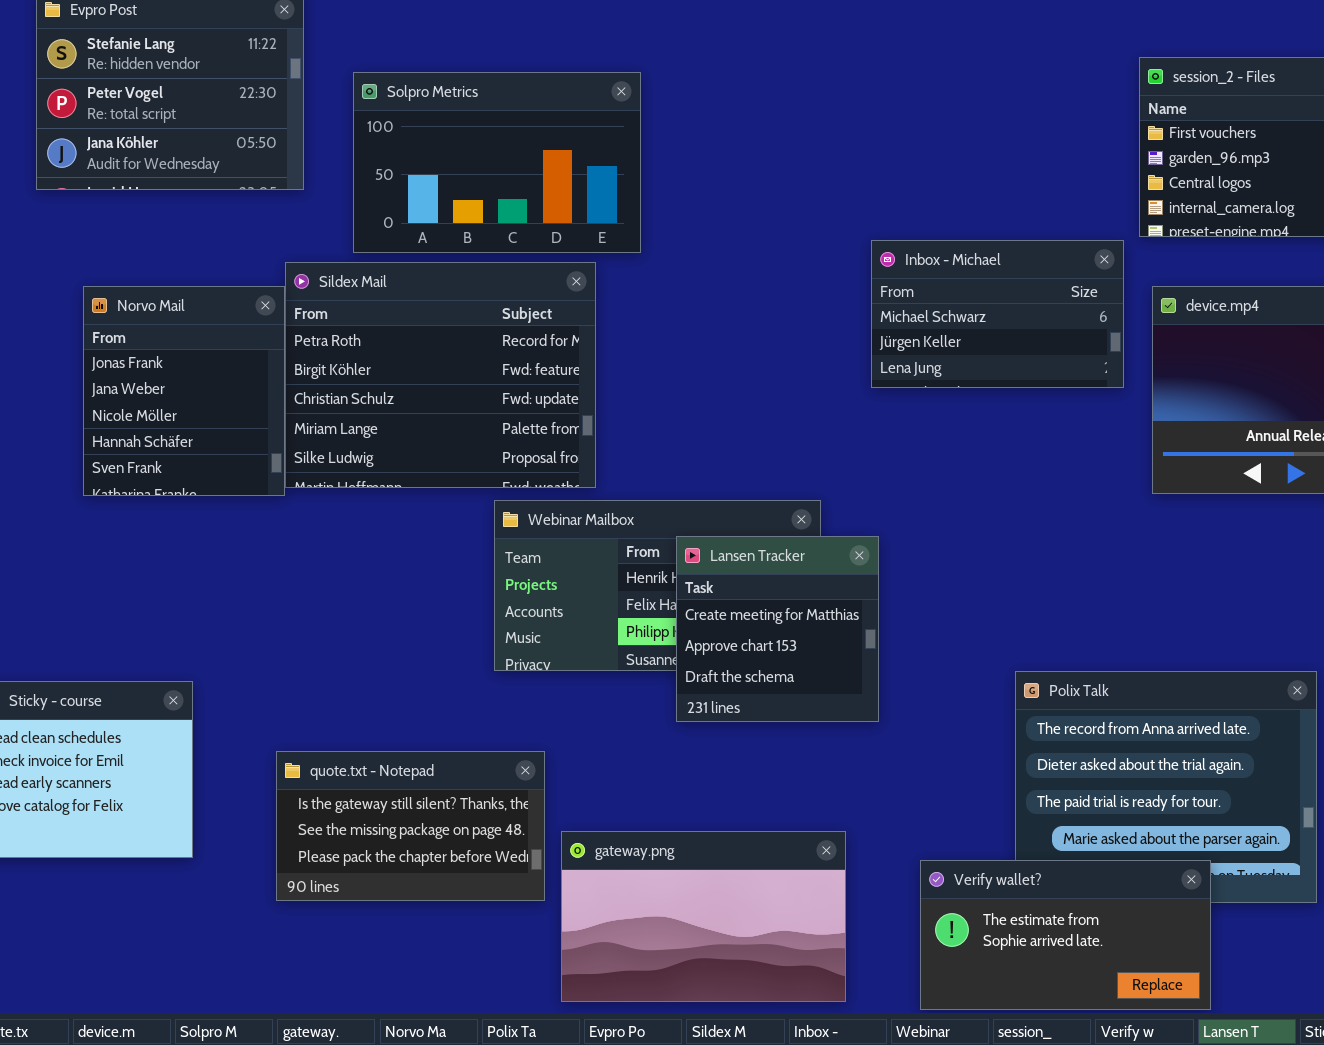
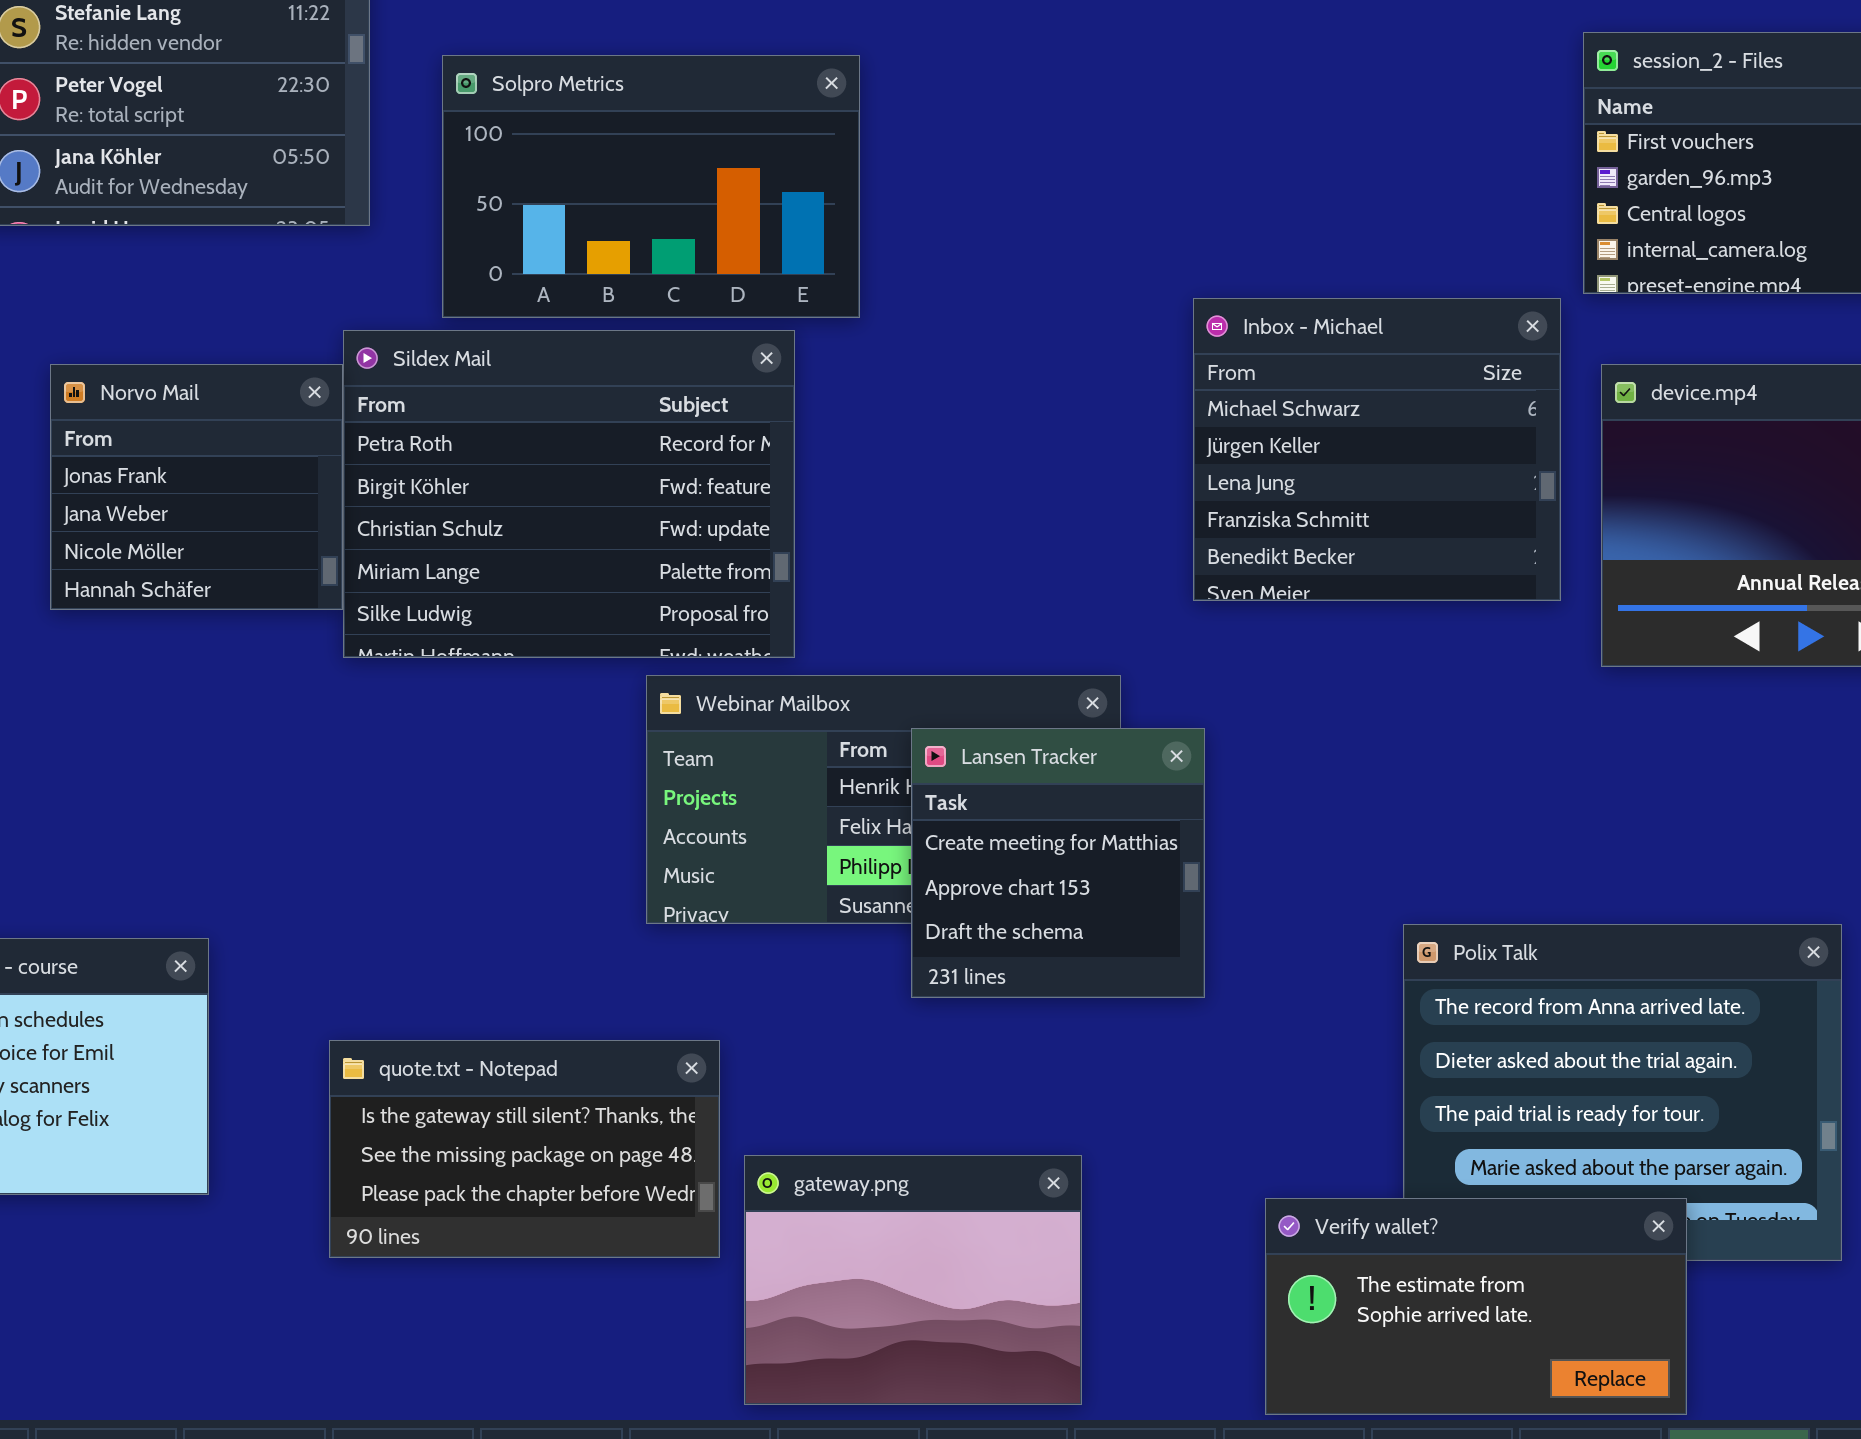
Inbox - Michael: [871,240,1124,388] -> [1193,298,1561,601], resized
Norvo Mail: [83,286,285,496] -> [50,364,343,610], resized
gateway.png: [561,831,846,1002] -> [744,1155,1082,1405], resized

